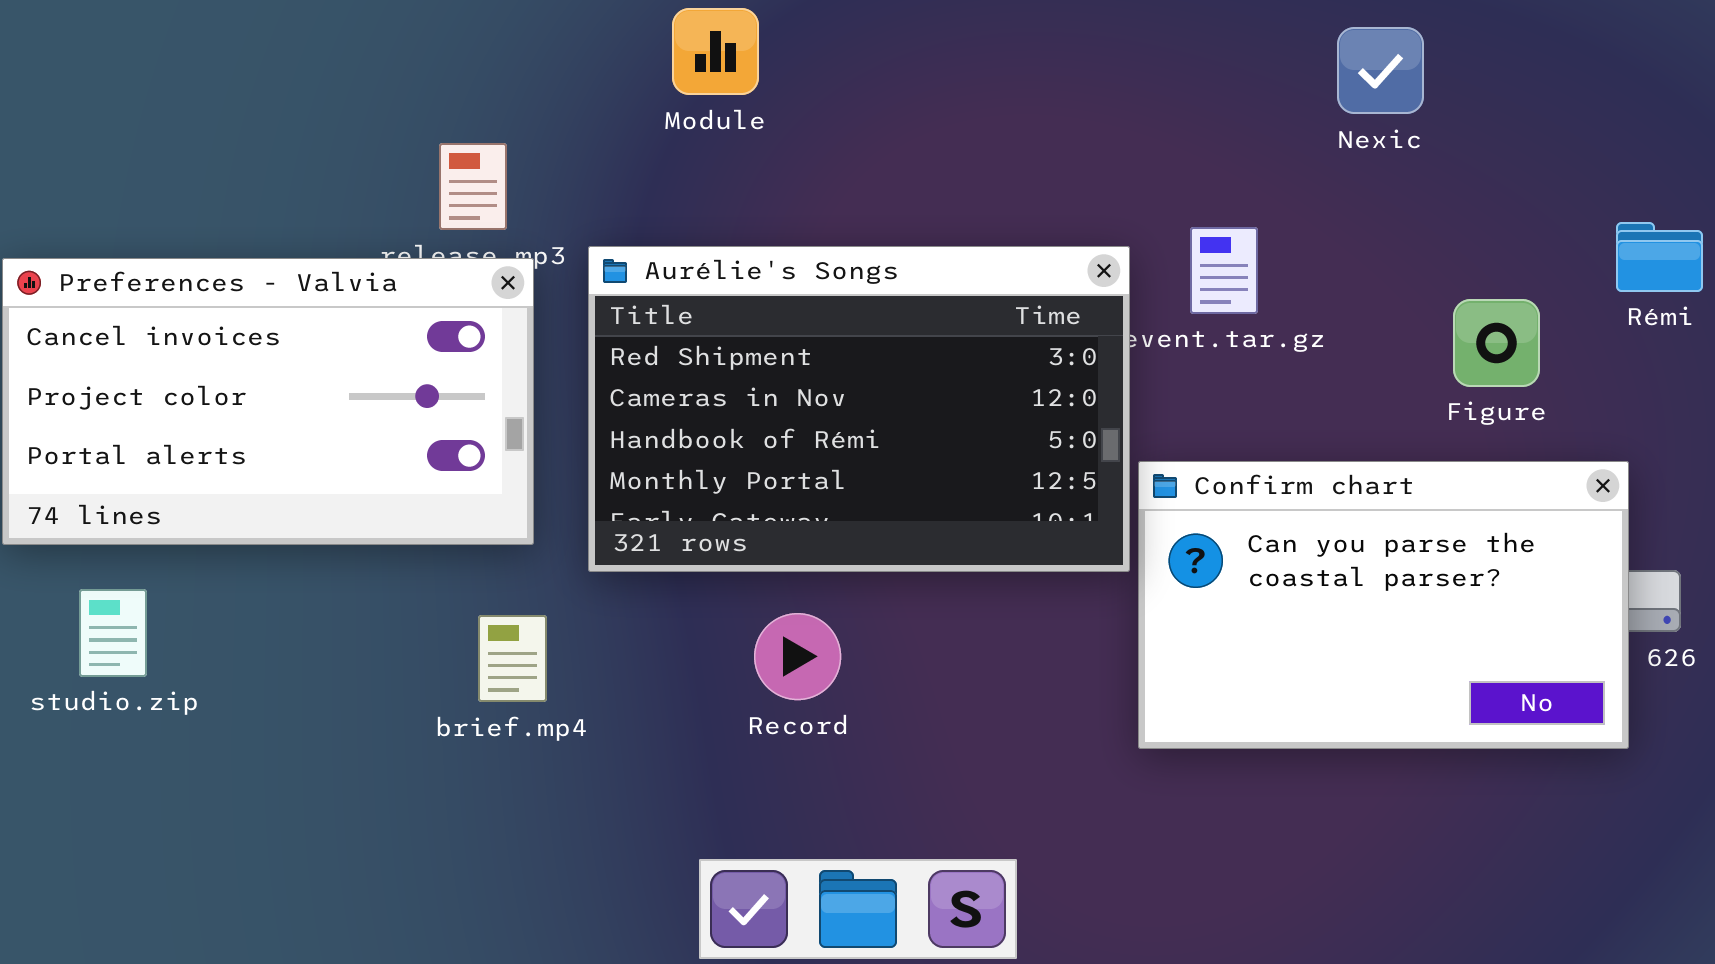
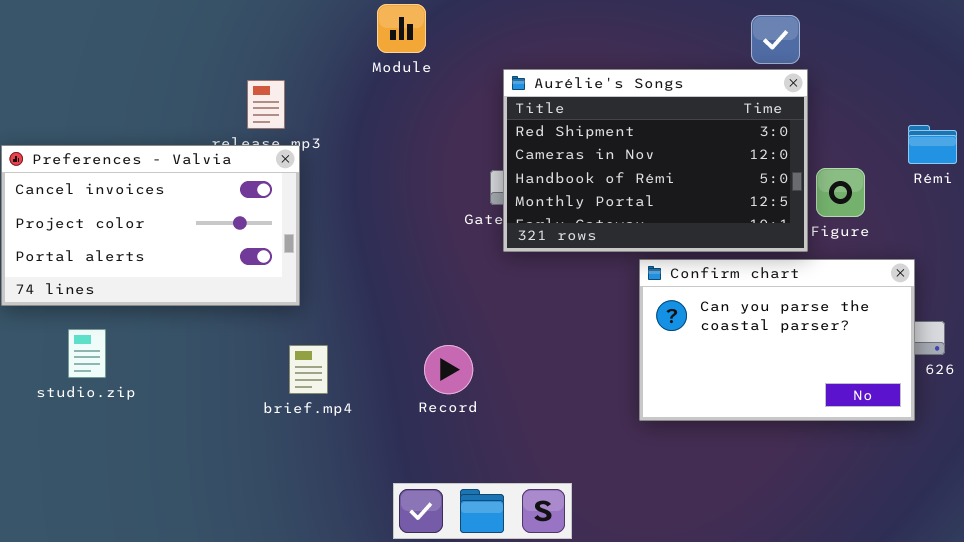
Aurélie's Songs: [588,246,1130,572] -> [503,69,808,252], moved
studio.zip: [79,589,147,677] -> [68,329,106,378], moved
brief.mp4: [478,615,547,702] -> [289,345,328,394], moved

